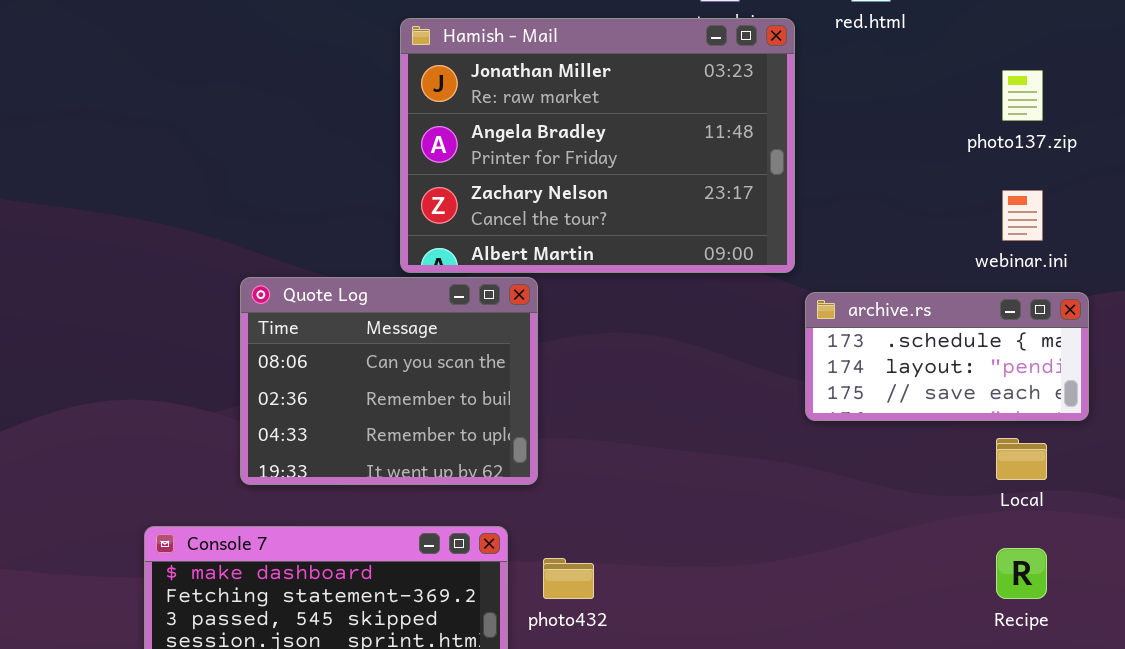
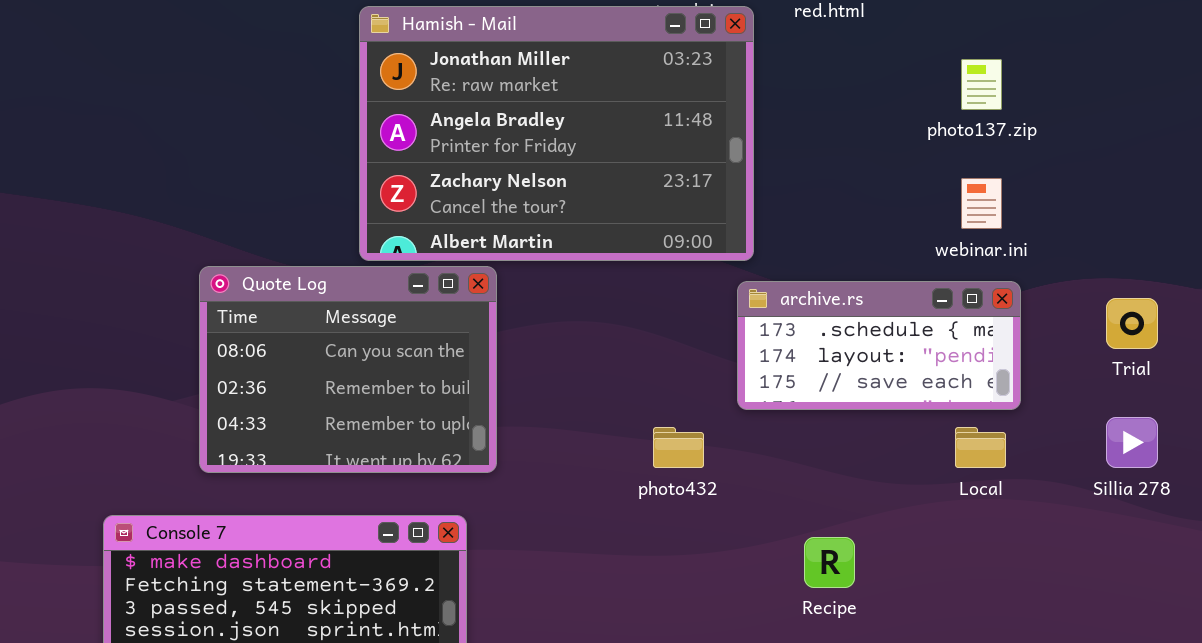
archive.rs: [805,292,1089,421] -> [737,281,1021,410], moved
Recipe: [996,548,1047,599] -> [804,537,855,588], moved
photo432: [543,558,594,599] -> [653,427,704,468], moved

